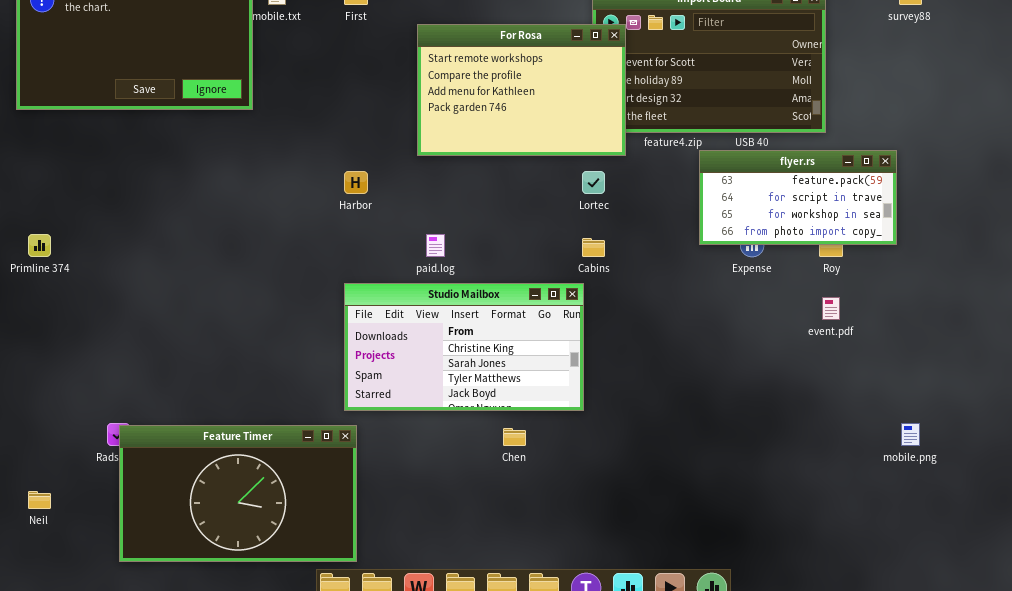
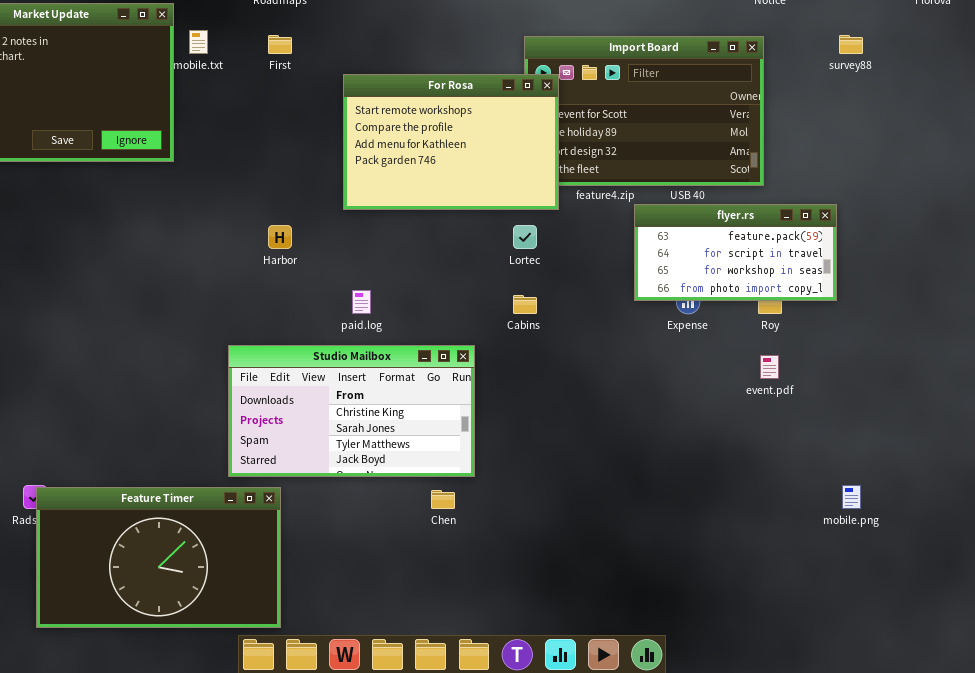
Studio Mailbox: [344,283,584,411] -> [228,345,475,477], moved

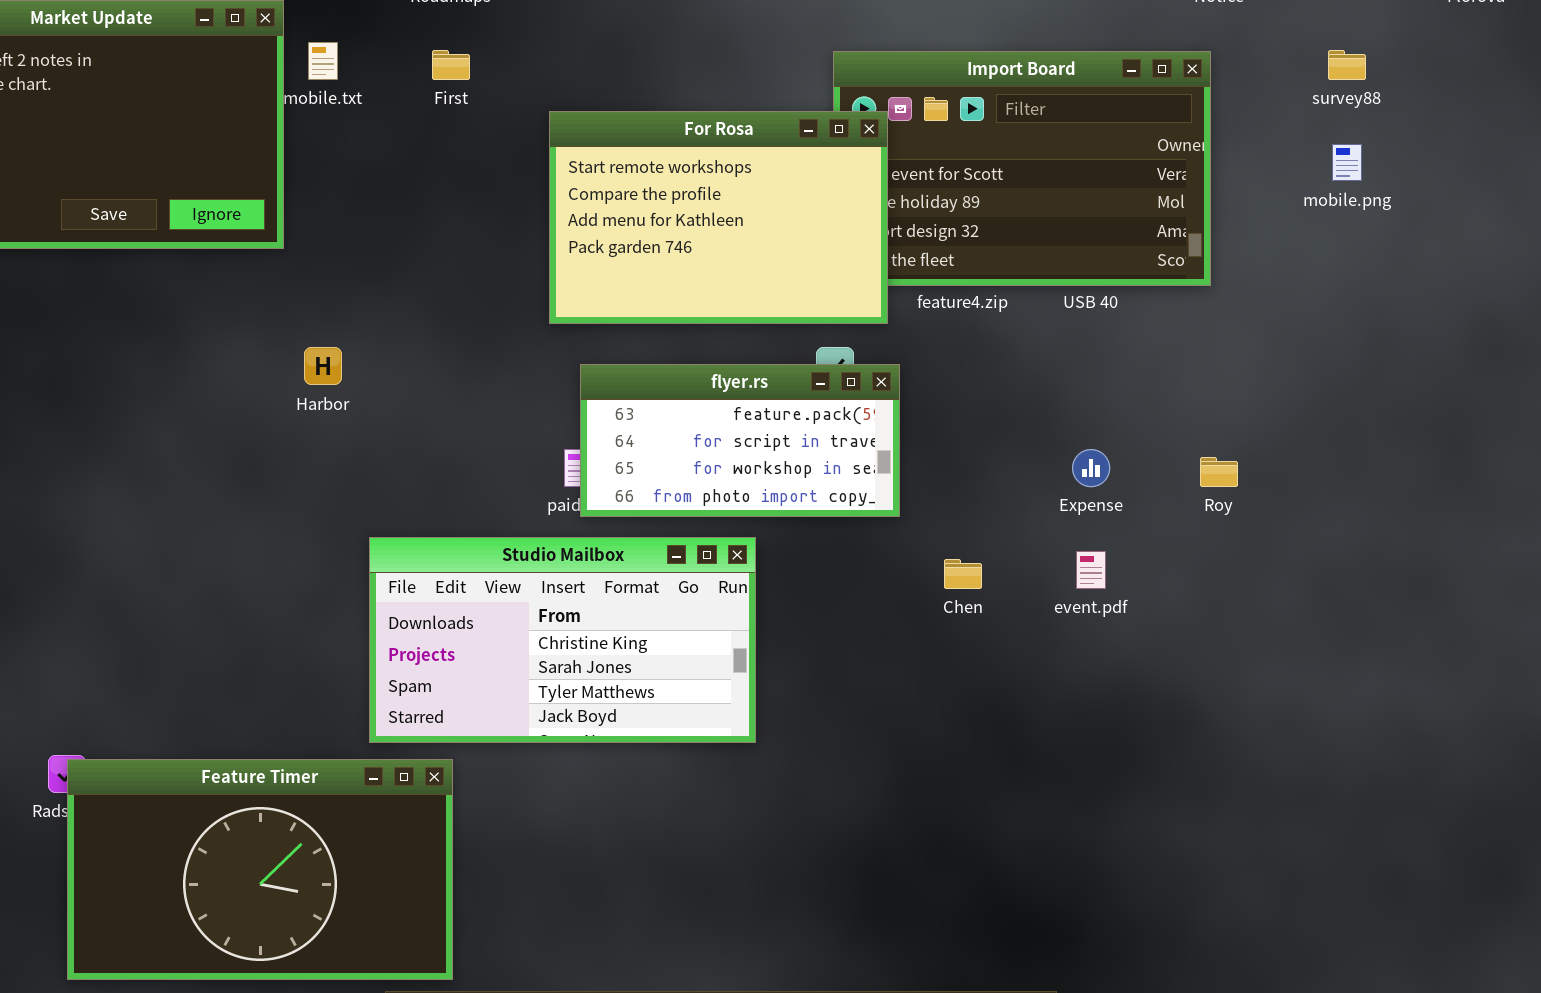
flyer.rs: [634,204,837,301] -> [580,364,900,517], moved
Harbor: [268,225,292,249] -> [304,347,342,385], moved
event.pdf: [760,355,779,379] -> [1076,551,1106,589], moved
mobile.png: [842,485,861,509] -> [1332,144,1362,181], moved
Chen: [431,490,455,509] -> [944,559,982,589], moved

